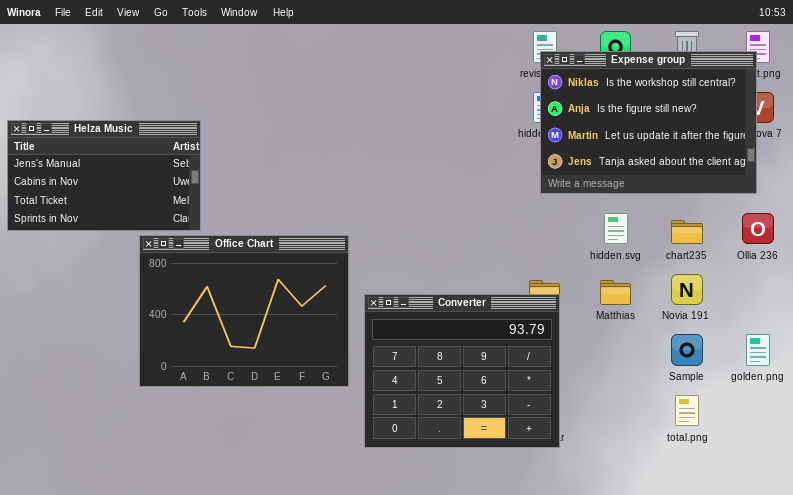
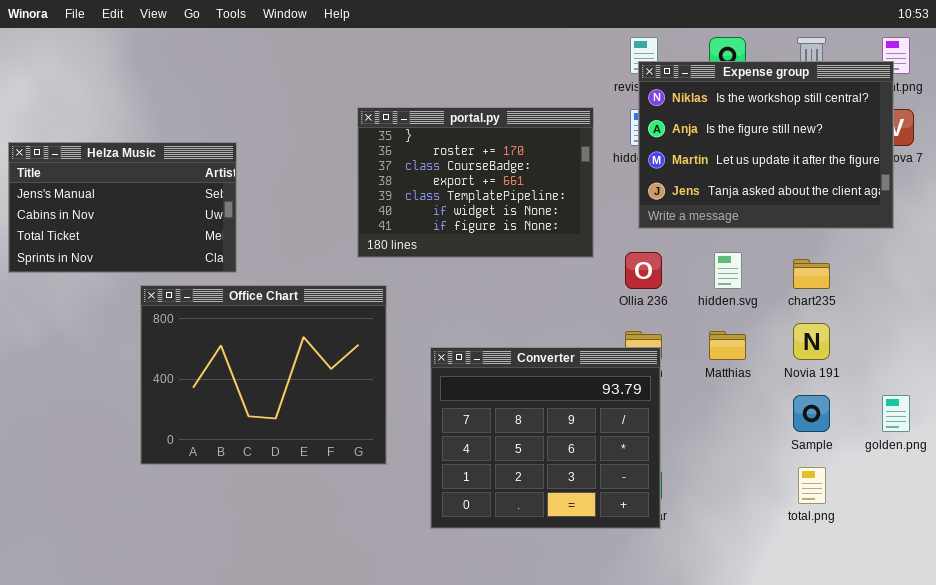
portal.py: none -> [357,107,594,258], opened
Ollia 236: [742,213,774,244] -> [625,252,662,289], moved
Office Chart: [139,235,349,387] -> [140,285,387,465], moved

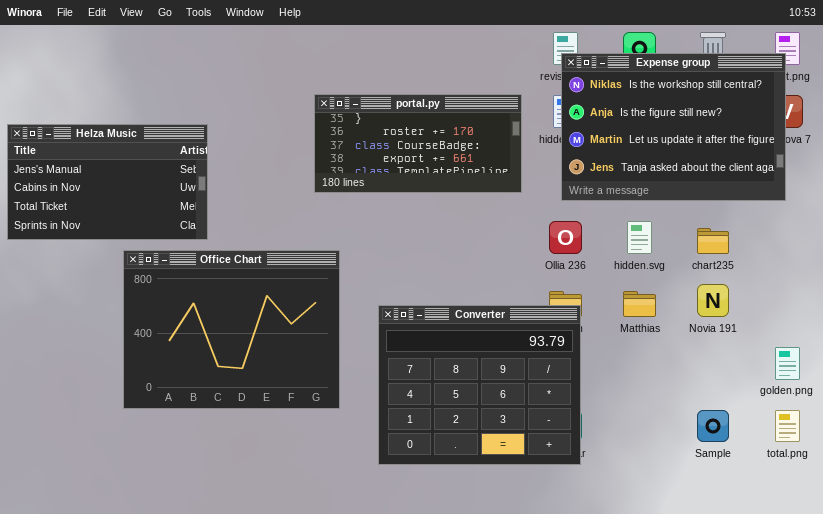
portal.py: [357,107,594,258] -> [314,94,522,193], resized
Sample: [793,395,830,432] -> [697,410,729,442], moved
total.png: [798,467,826,504] -> [775,410,800,442], moved

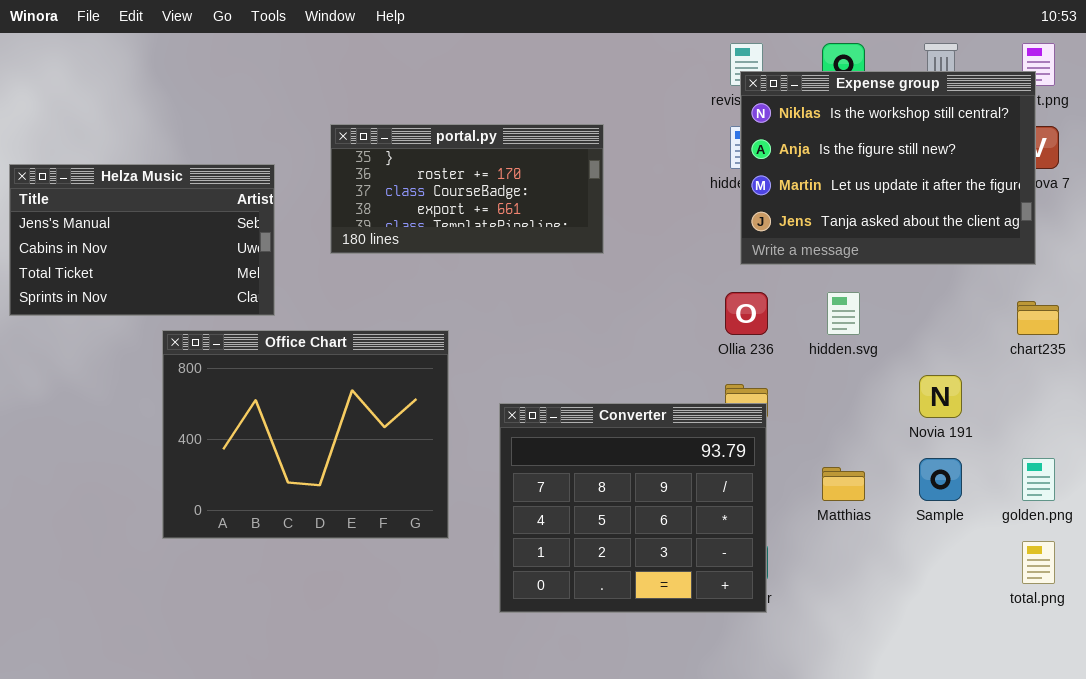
portal.py: [314,94,522,193] -> [330,124,604,254], moved
chart235: [697,228,729,254] -> [1017,301,1059,335], moved
Matthias: [623,291,656,317] -> [822,467,865,501], moved
Sample: [697,410,729,442] -> [919,458,962,501], moved

